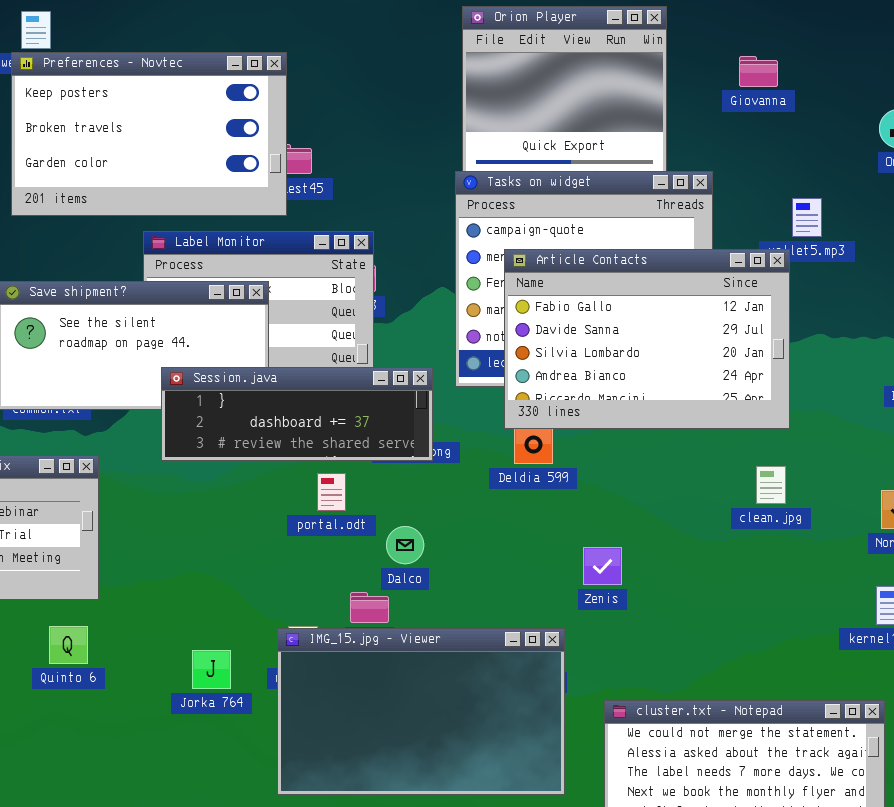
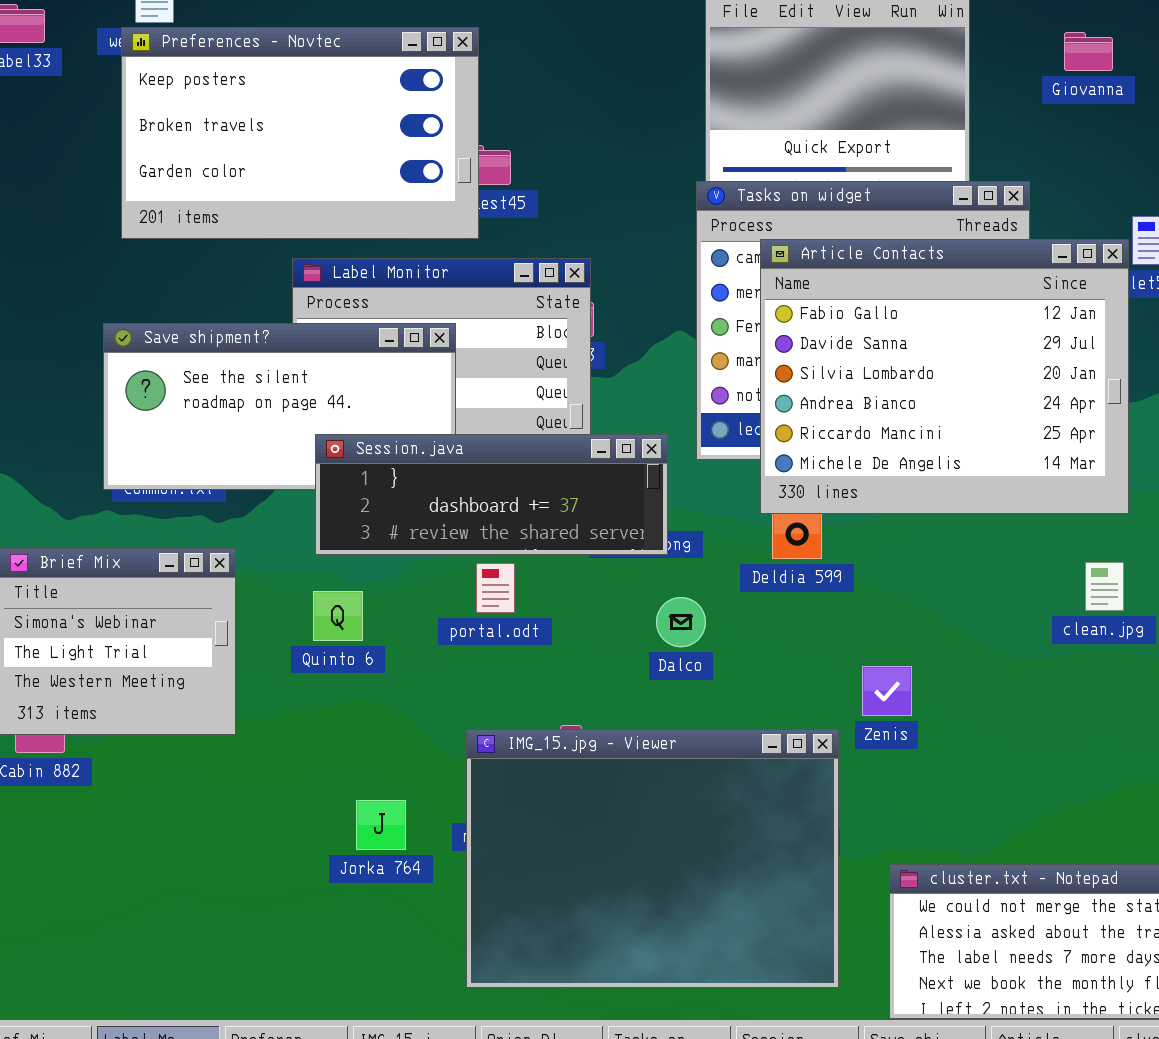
Article Contacts: [504,249,790,429] -> [760,239,1129,514], resized
portal.odt: [317,473,346,511] -> [476,563,515,613], moved
Dalco: [386,526,424,564] -> [656,597,706,647], moved
Quinto 6: [49,626,88,664] -> [313,591,363,641], moved
IMG_15.jpg - Viewer: [277,628,565,795] -> [466,729,839,988], resized

